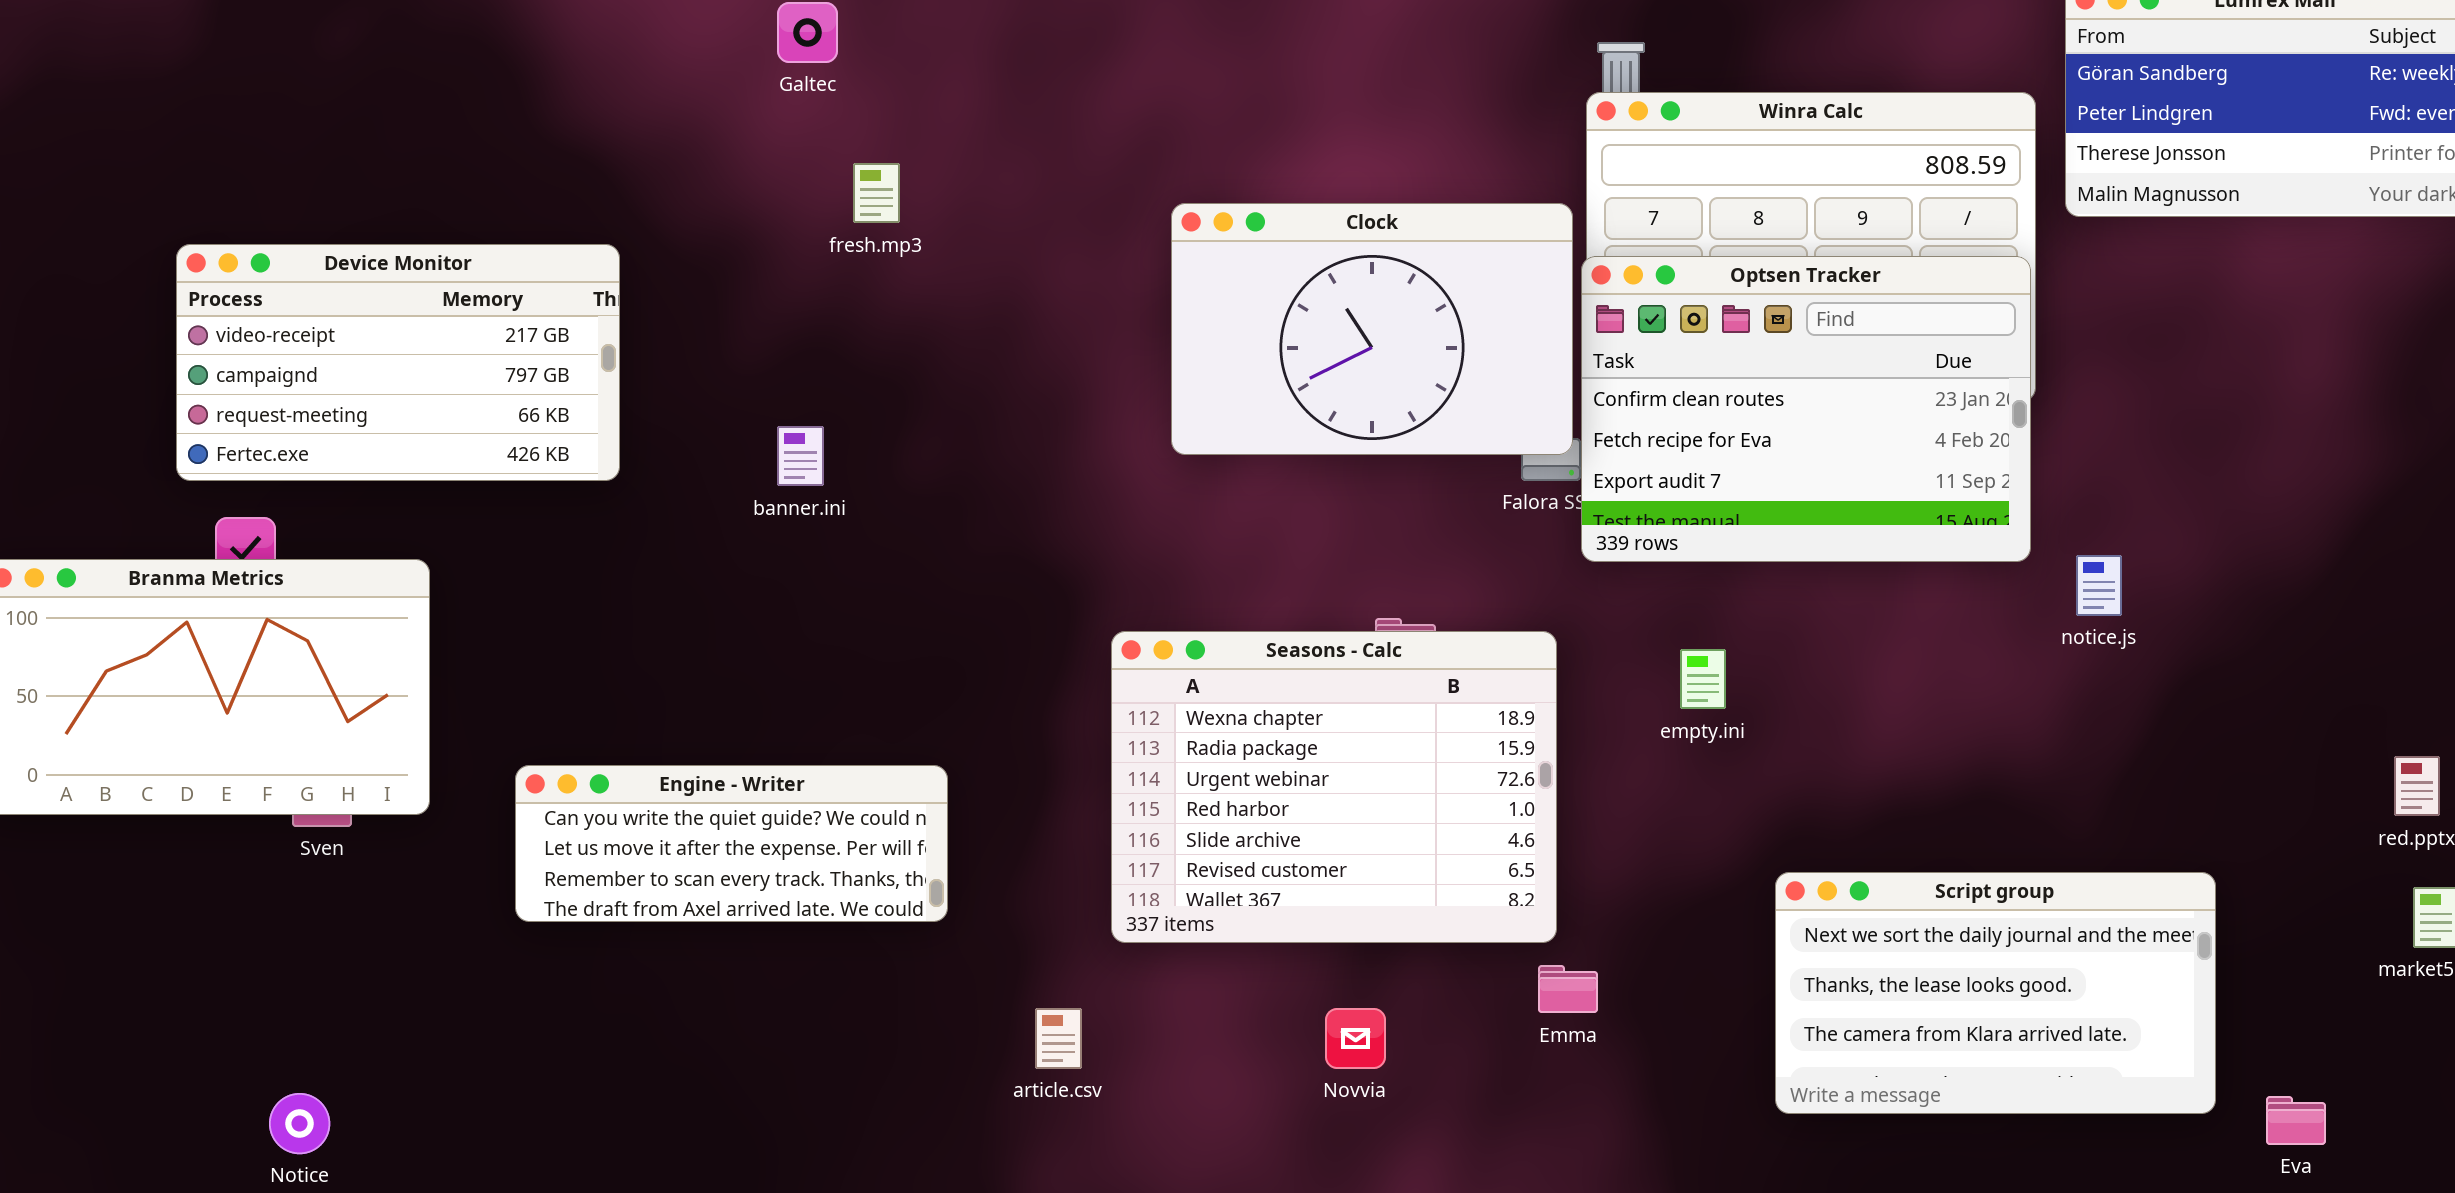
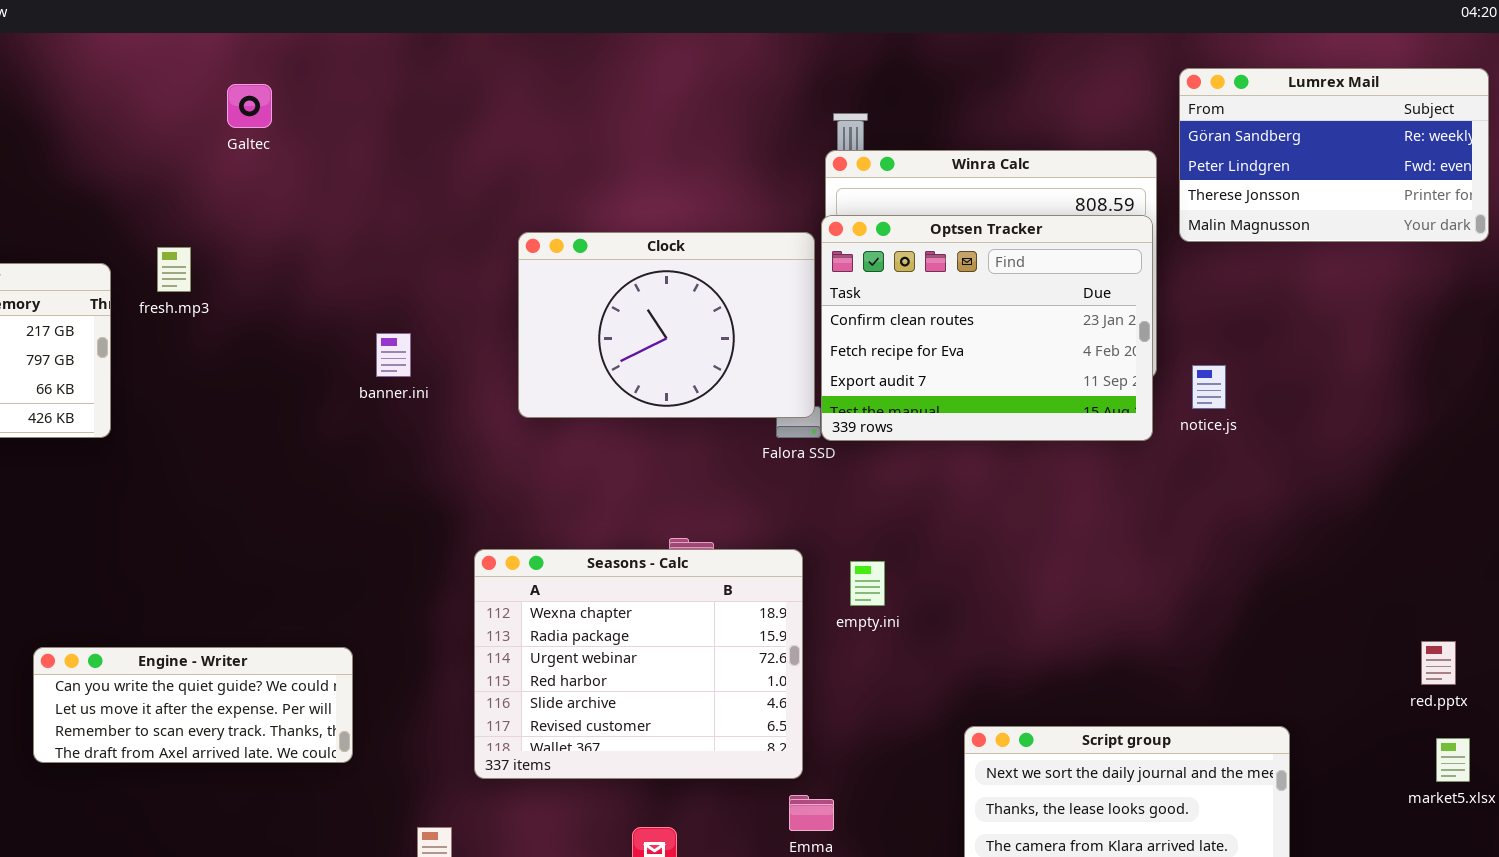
fresh.mp3: [853,163,900,223] -> [157,247,191,292], moved
Optsen Tracker: [1581,256,2031,562] -> [821,215,1153,441], moved
banner.ini: [777,426,824,486] -> [376,333,411,377], moved
notice.js: [2076,555,2122,616] -> [1192,365,1226,409], moved
empty.ini: [1680,649,1726,709] -> [850,561,885,606], moved

